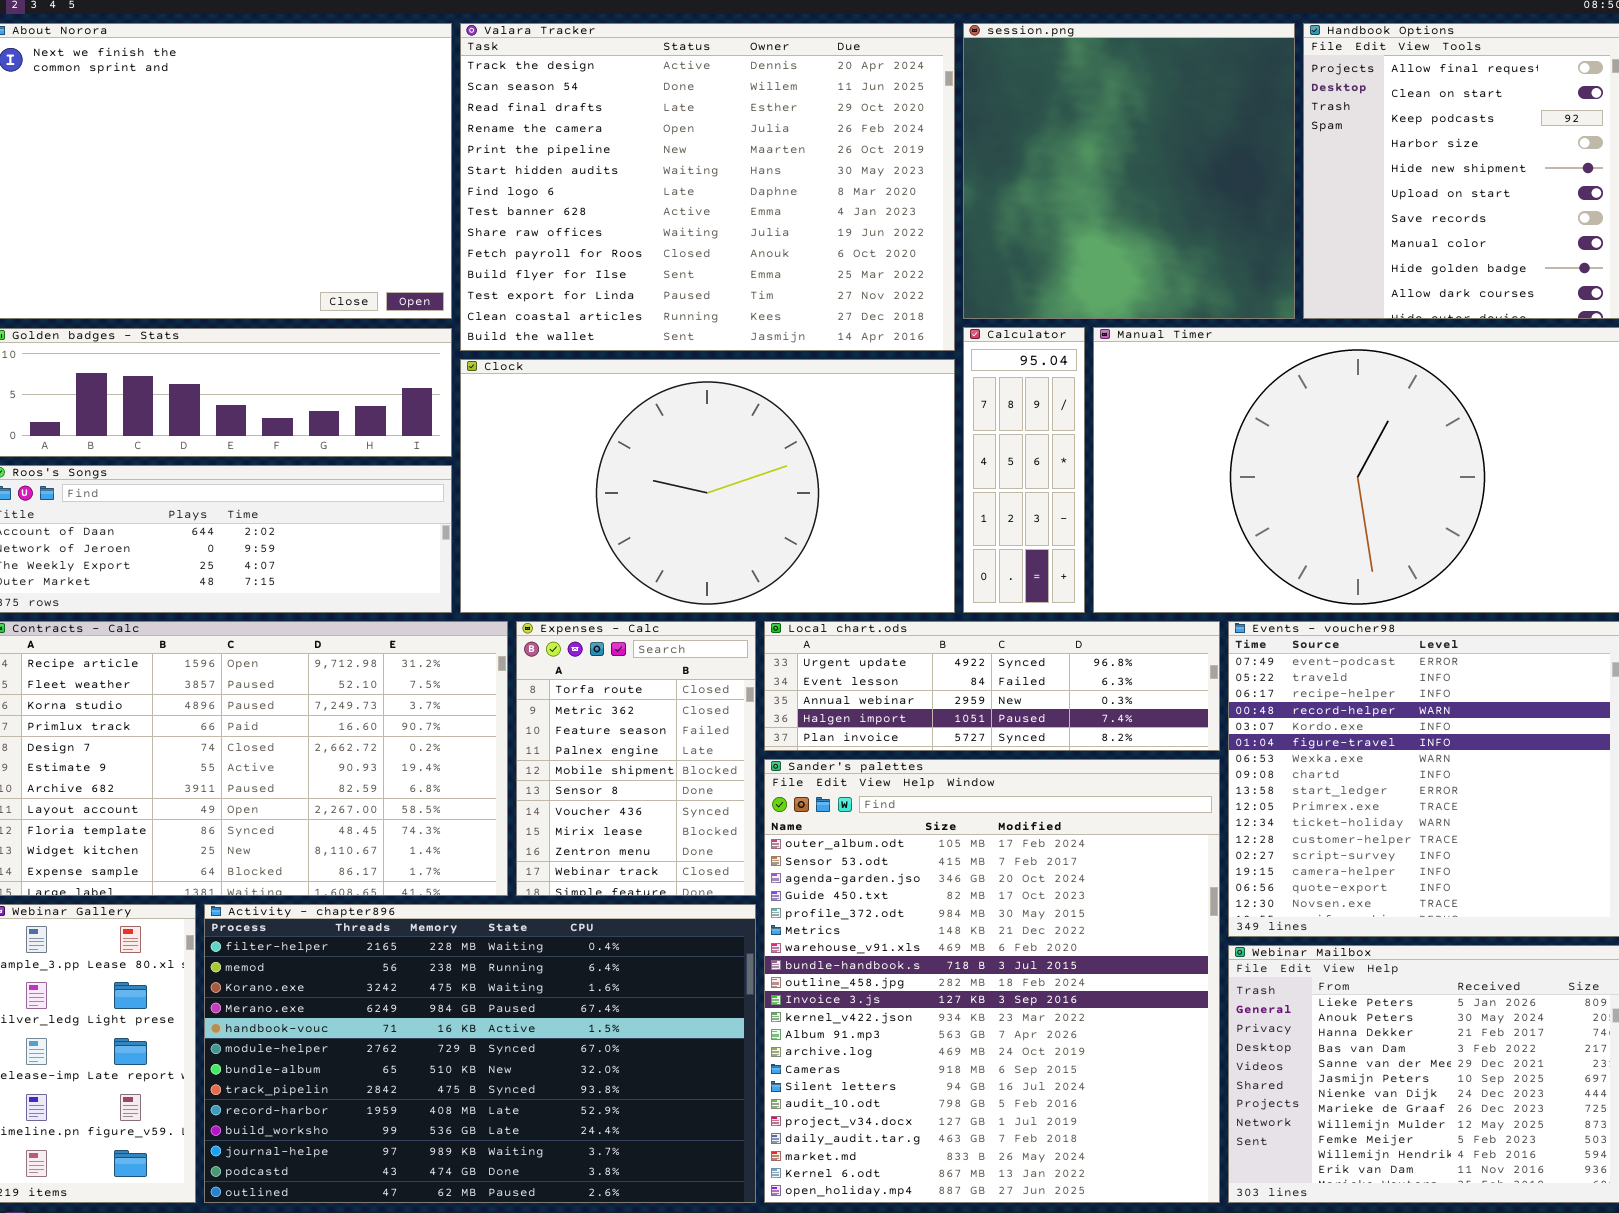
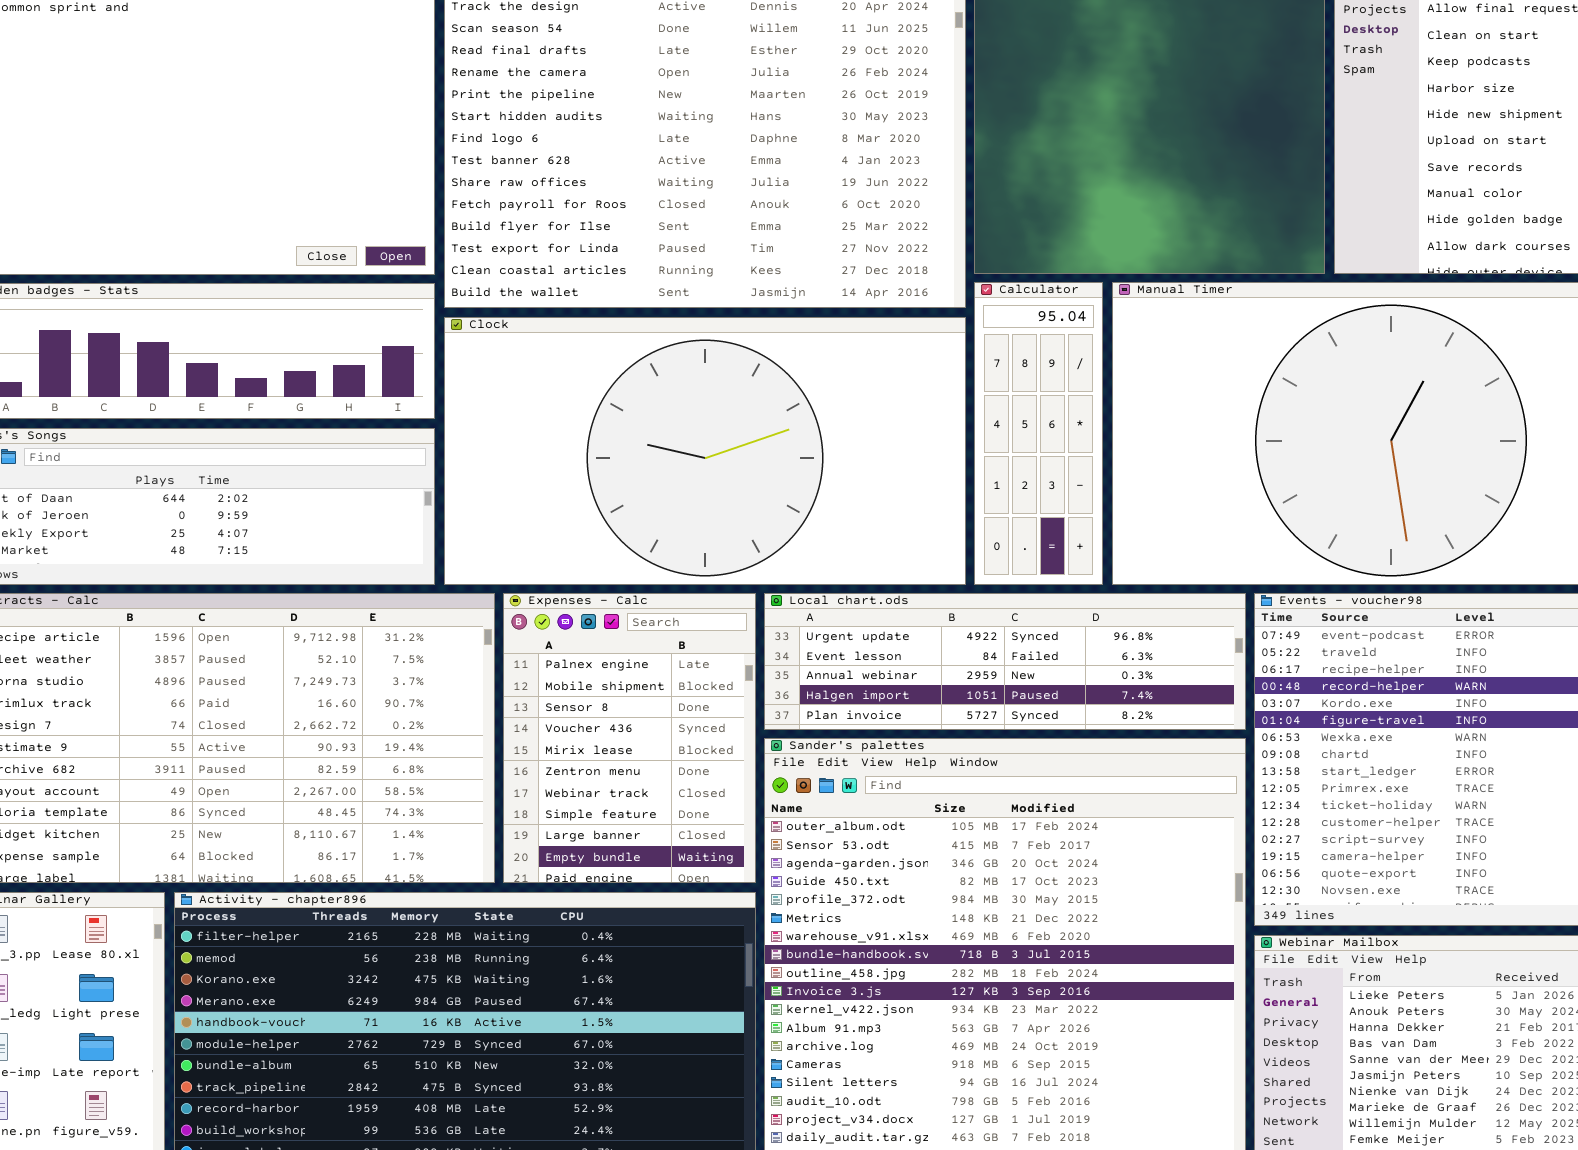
Expenses - Calc: [516,621,756,896] -> [503,593,756,883], scrolled down 3 rows

